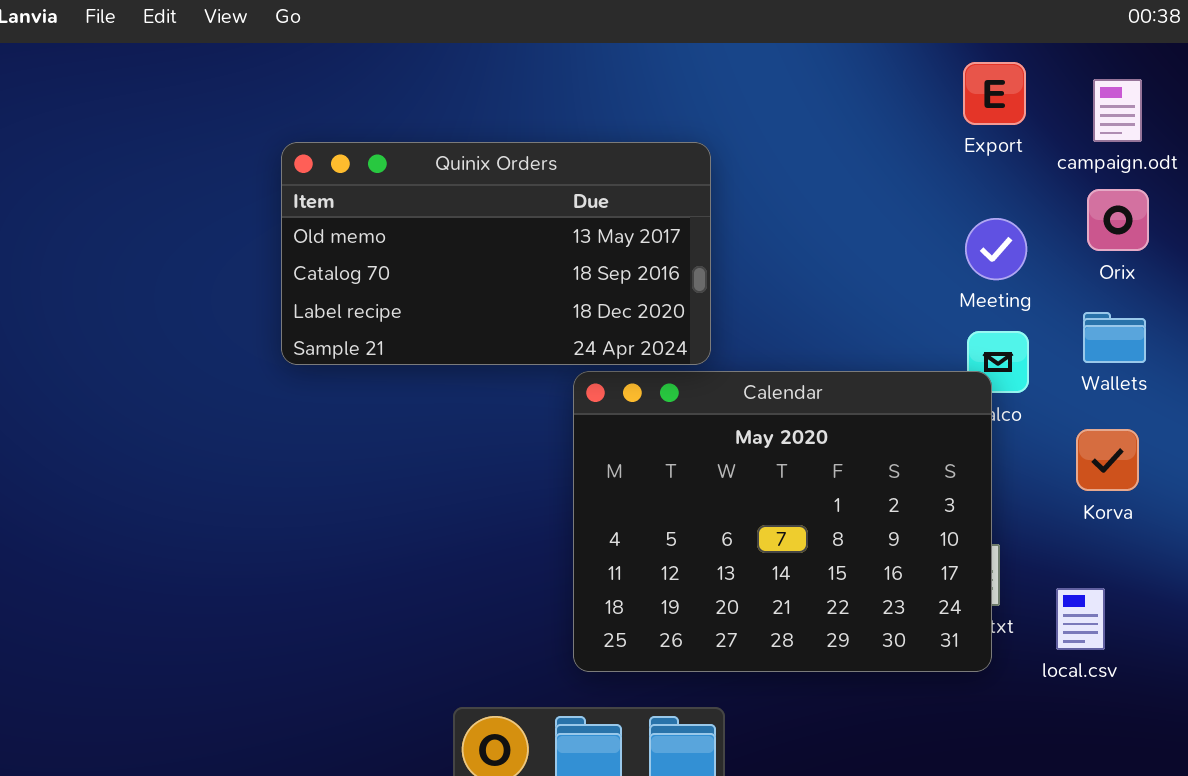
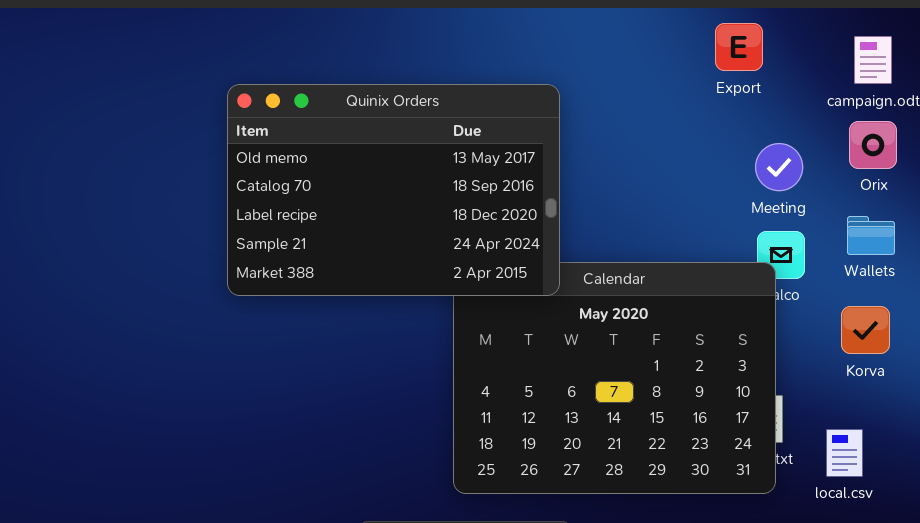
Export: [963,62,1026,125] -> [715,23,763,71], moved
Quinix Orders: [281,142,711,365] -> [227,84,560,296], resized

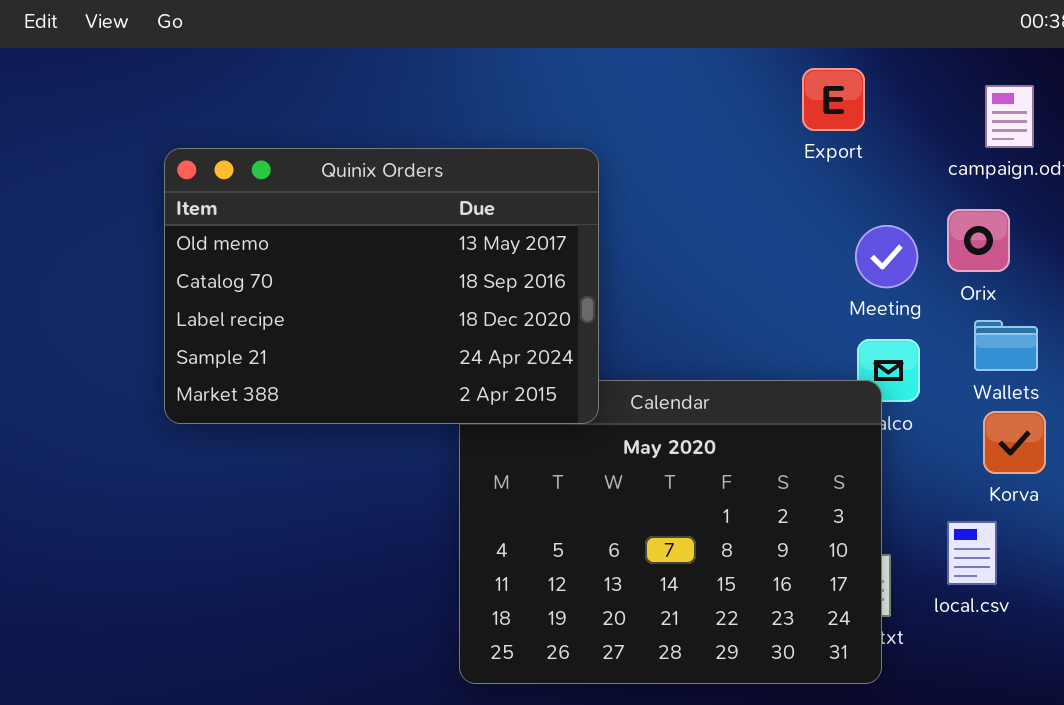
Orix: [849,121,897,169] -> [947,209,1010,272], moved
Korva: [841,306,890,354] -> [983,411,1046,474], moved
local.csv: [826,429,863,477] -> [947,521,997,585], moved

